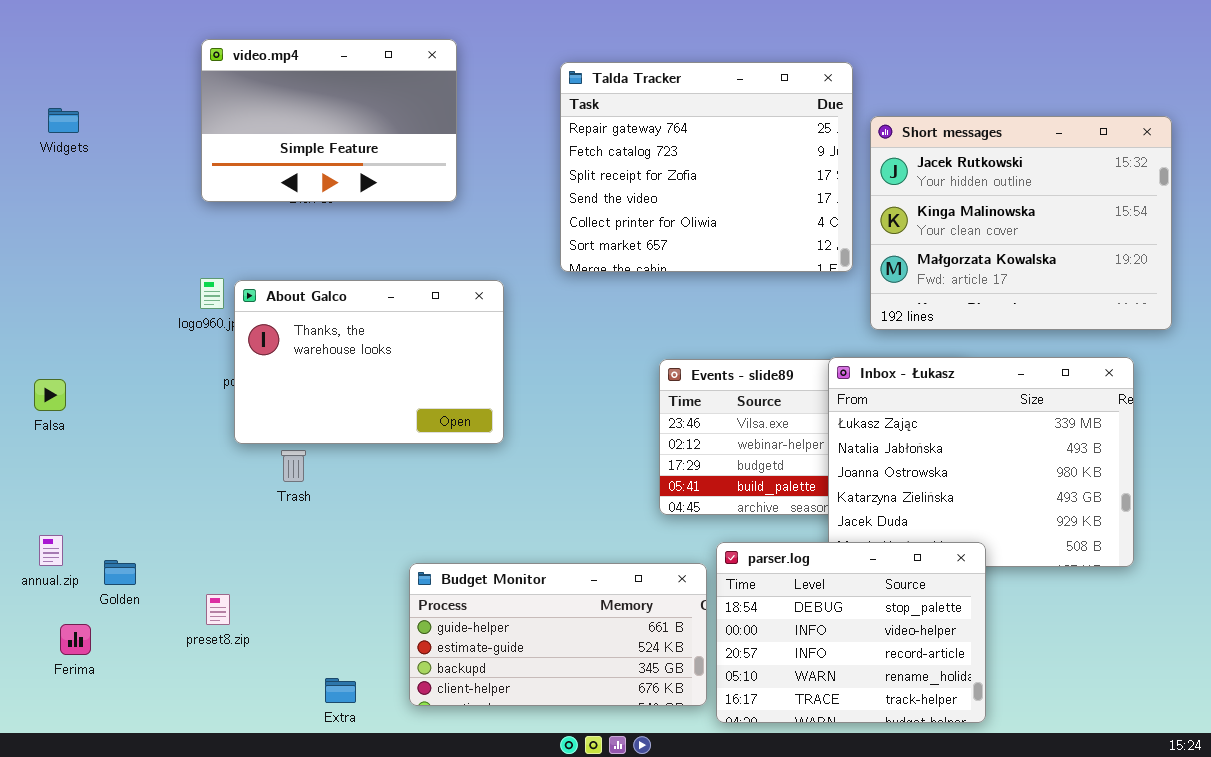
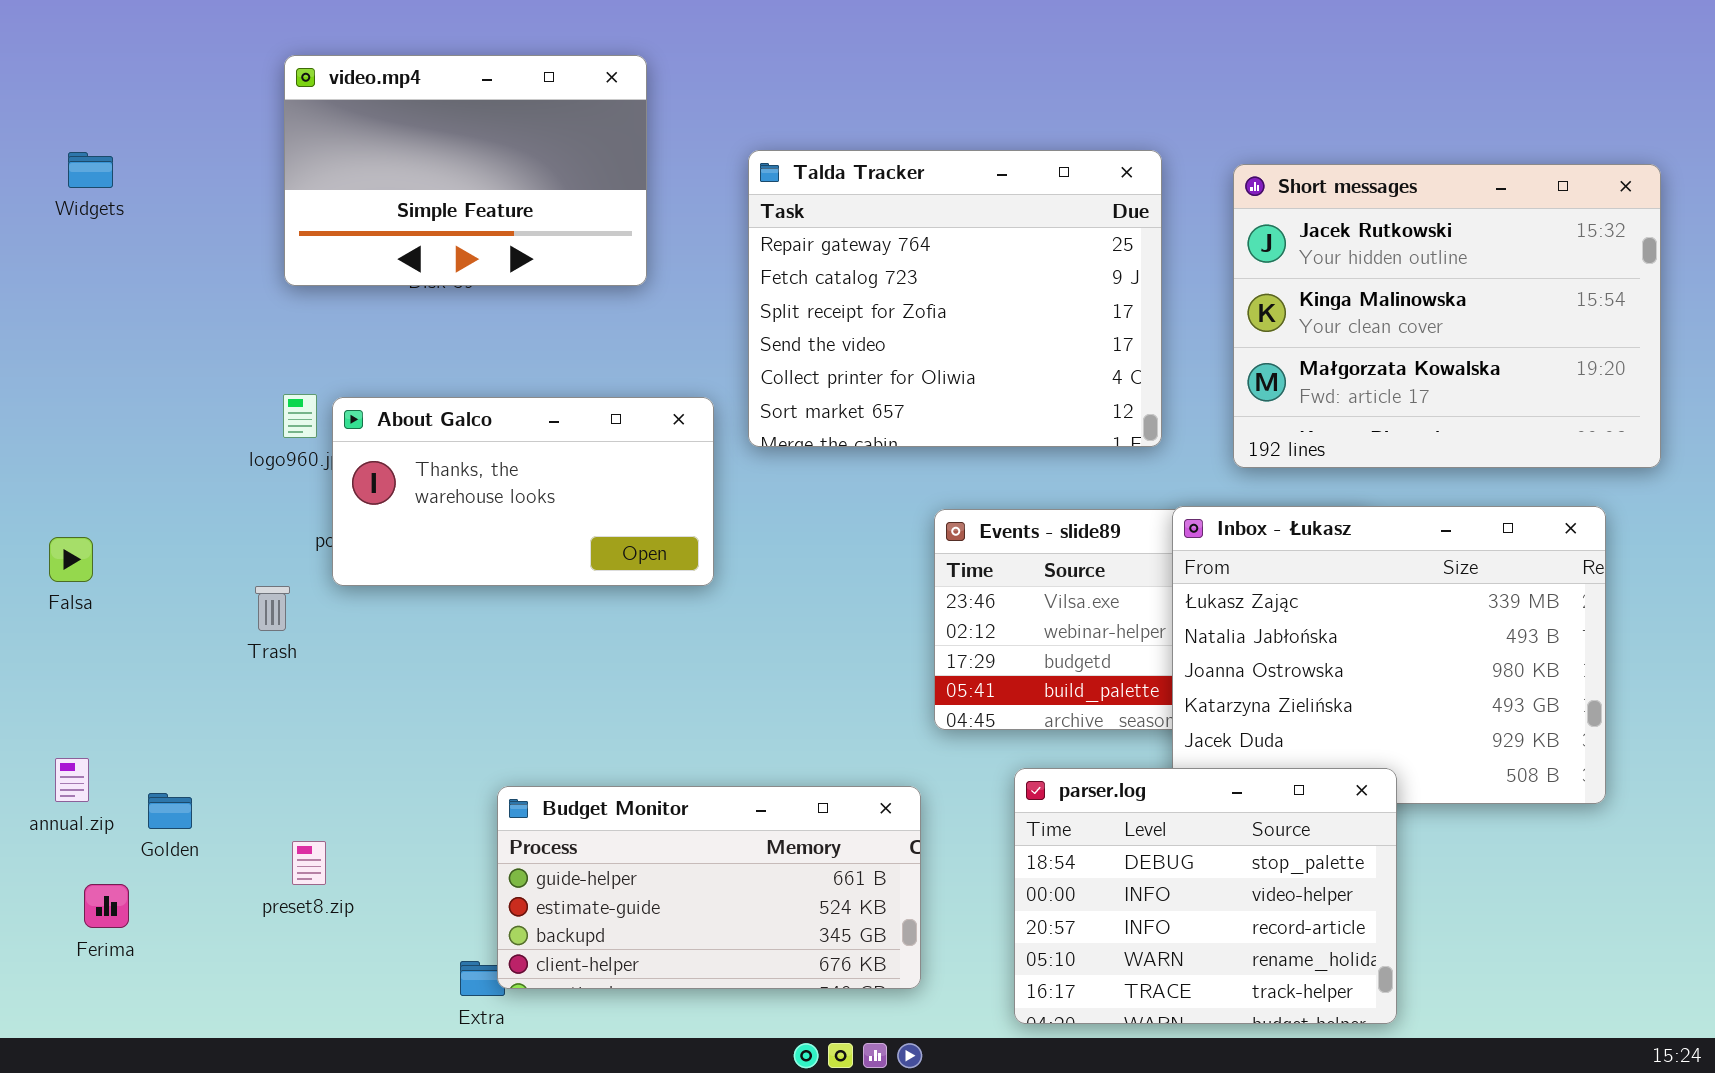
Talda Tracker: [560,62,853,272] -> [748,150,1162,447], moved
About Galco: [234,280,504,444] -> [332,397,714,586], resized
Trash: [281,450,306,482] -> [255,586,290,631], moved
Budget Monitor: [409,563,707,706] -> [497,786,921,989], moved

